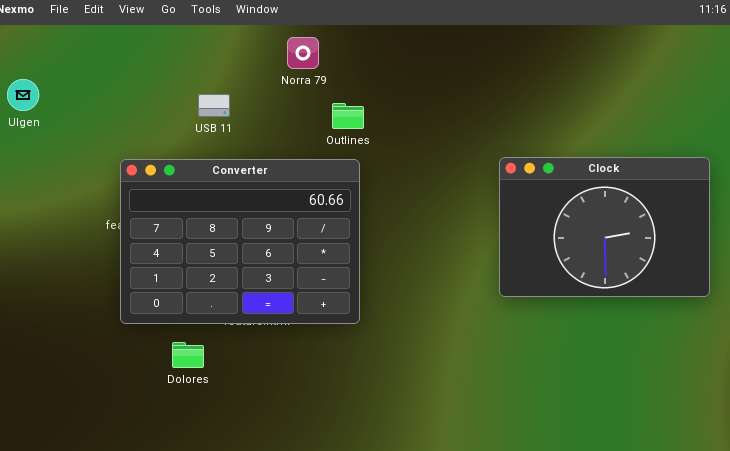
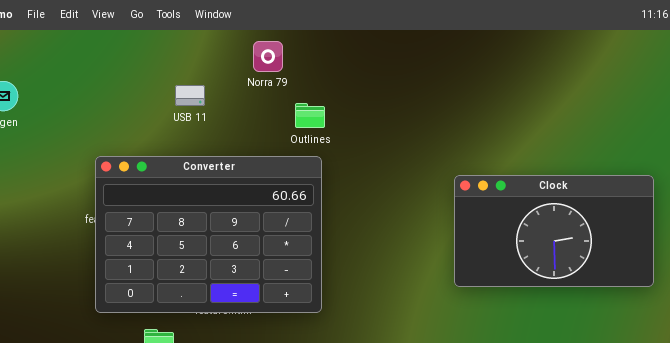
USB 11: [198,94,230,117] -> [175,85,205,106], moved
Clock: [499,157,710,297] -> [454,175,654,287], resized

